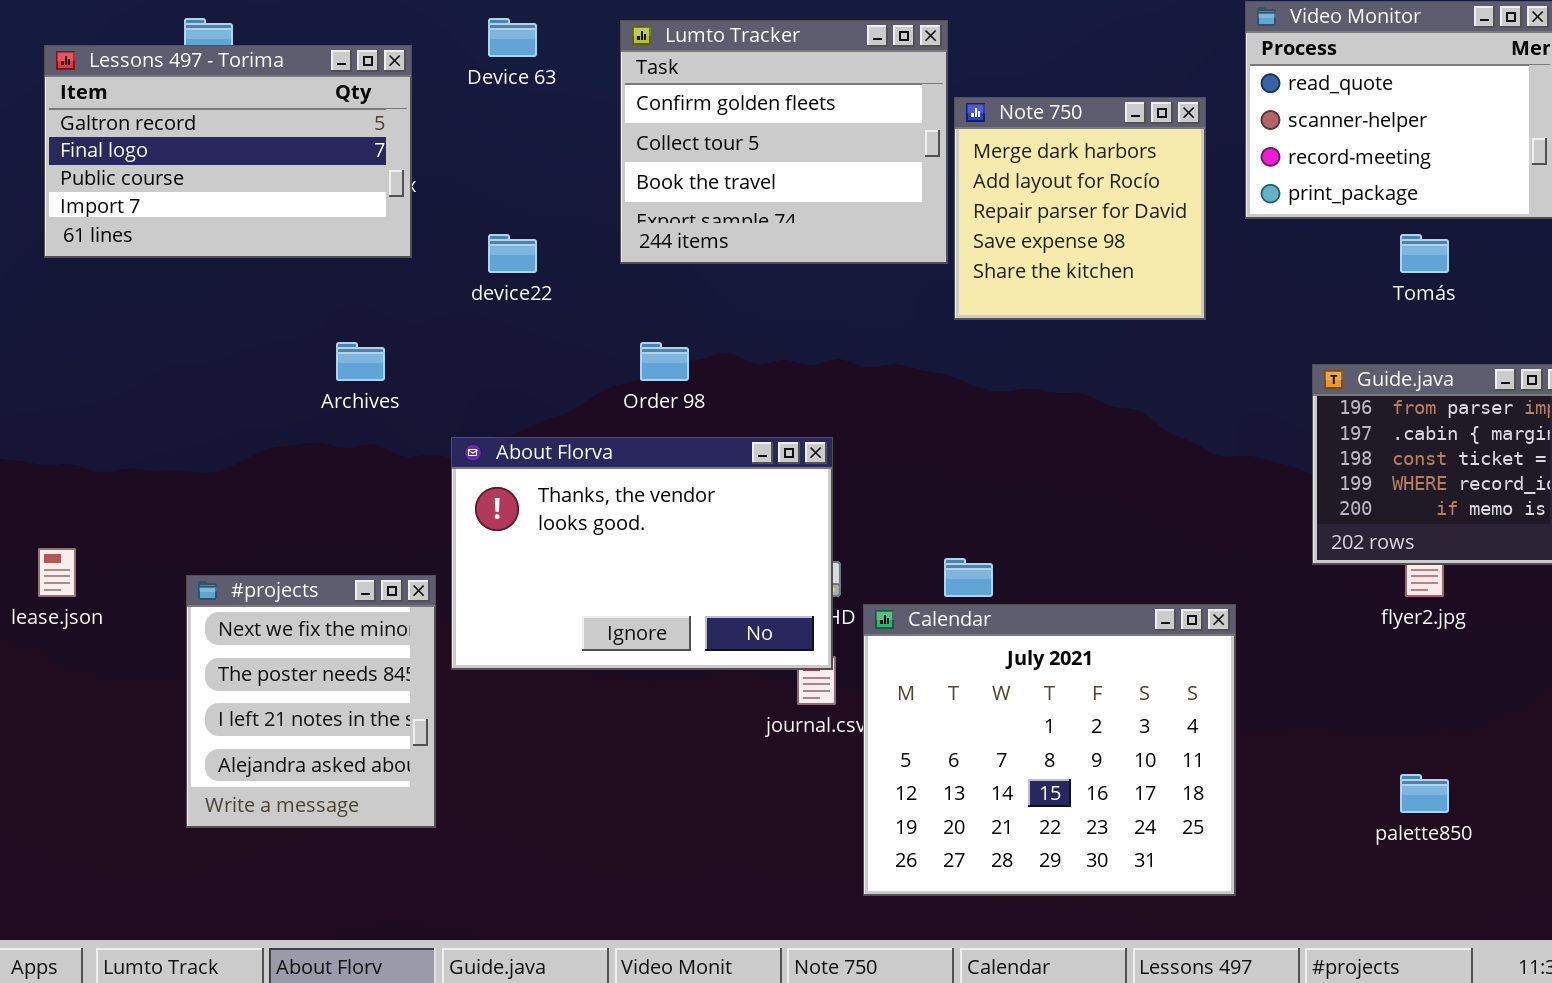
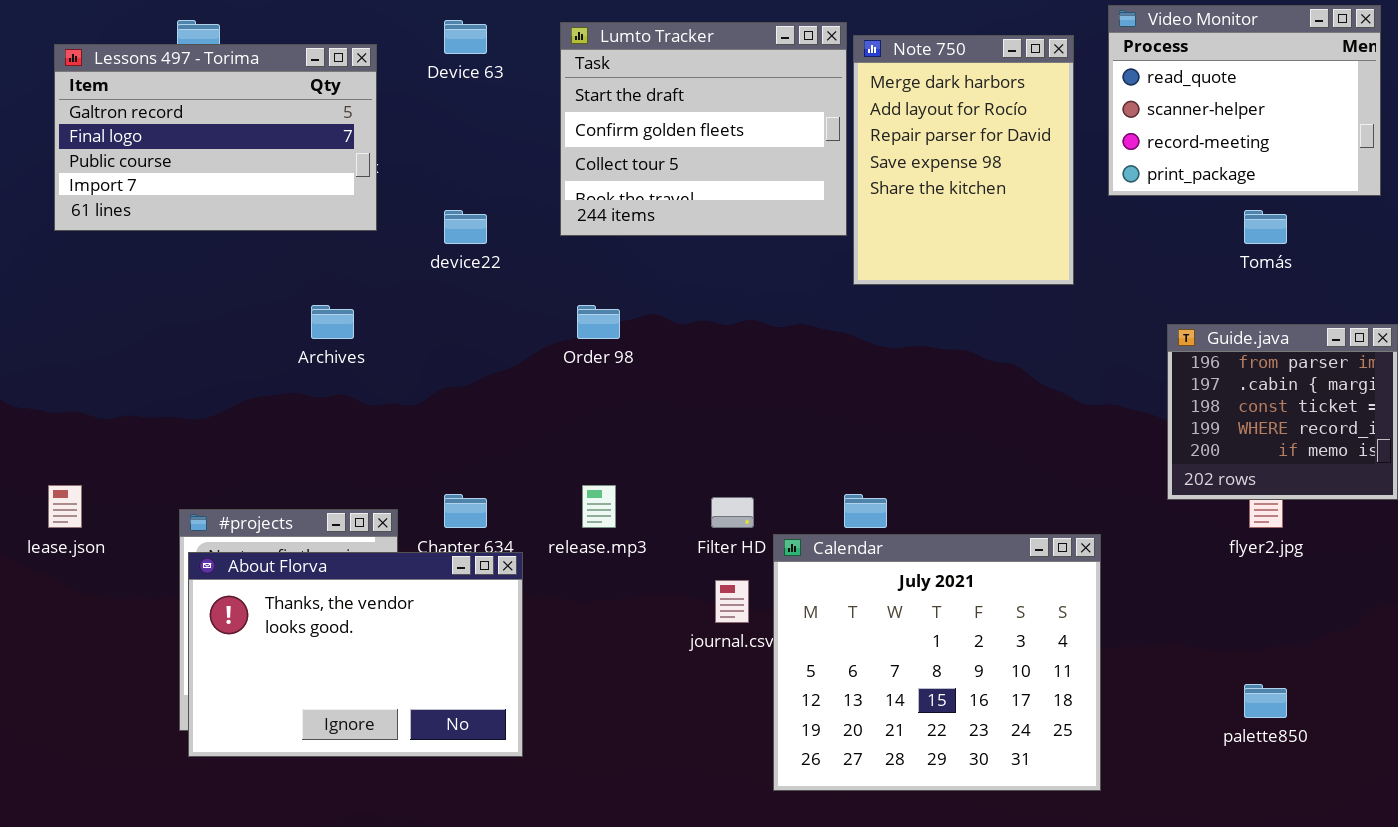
Lumto Tracker: [620,20,948,264] -> [560,22,847,236], scrolled up 1 row
Note 750: [954,97,1206,320] -> [853,35,1074,285], resized
About Florva: [451,437,833,670] -> [188,552,523,757], moved

